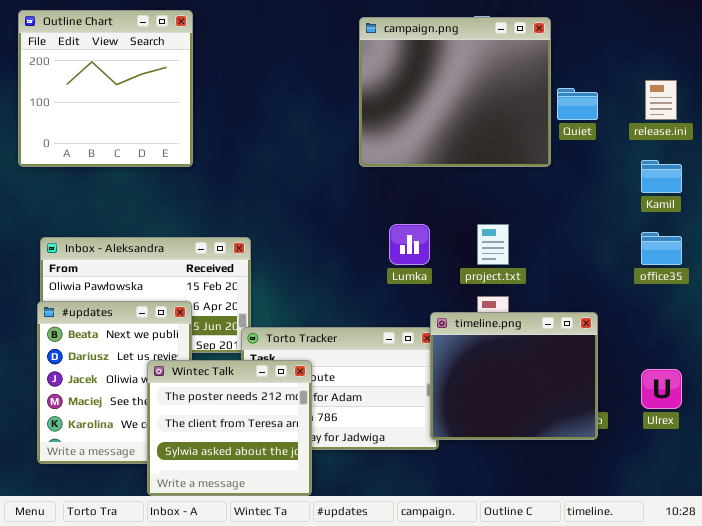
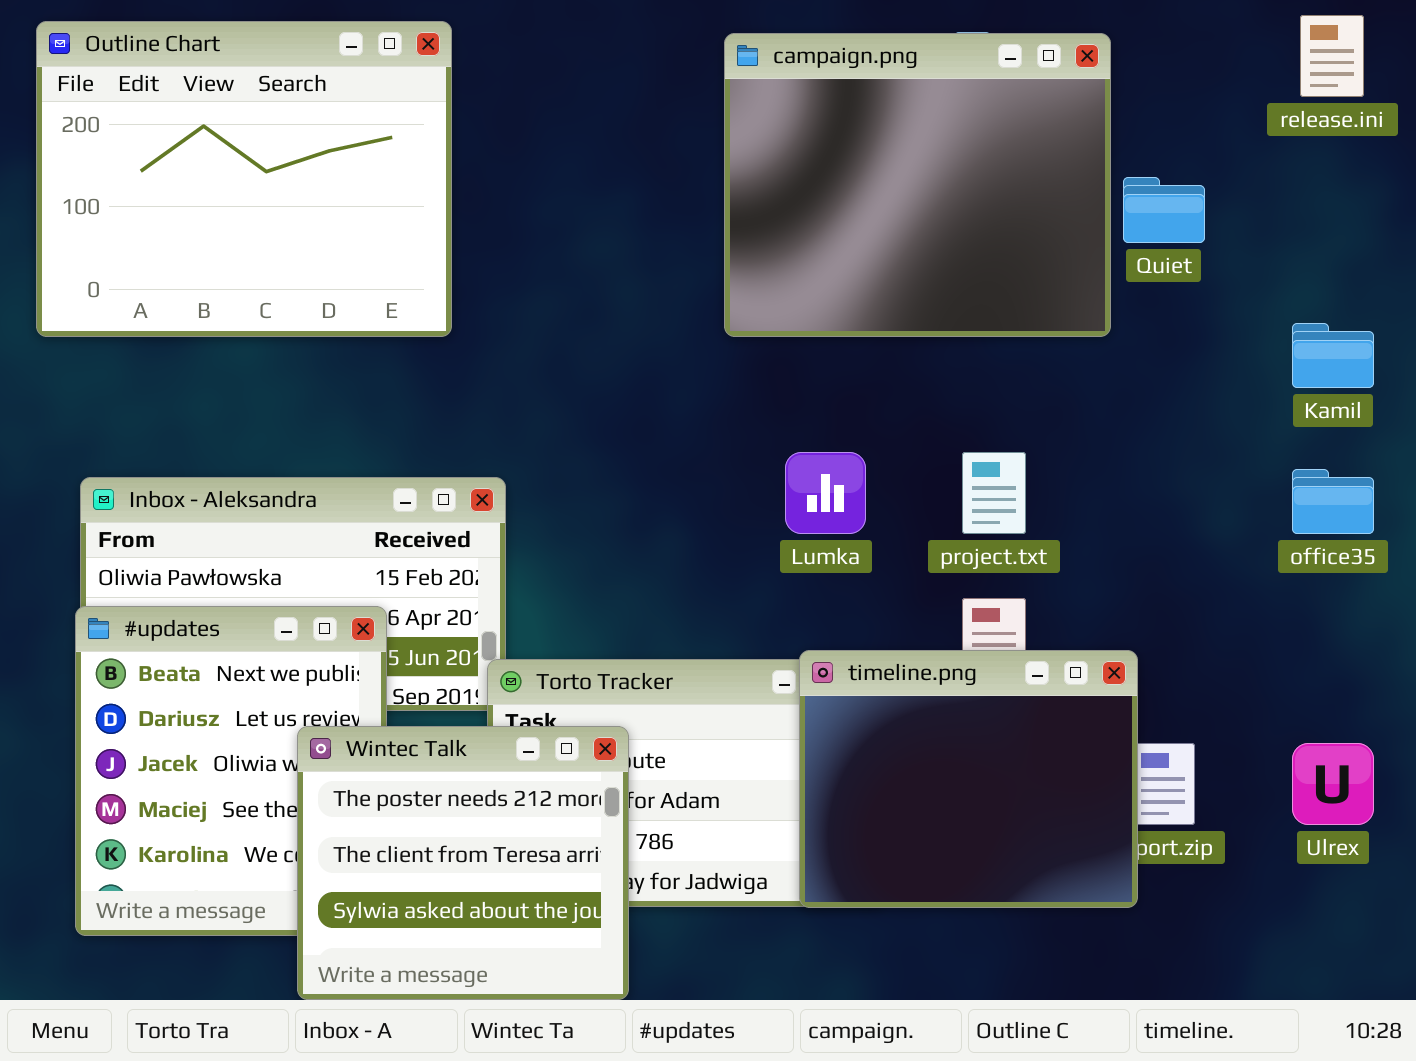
Outline Chart: [18,10,193,167] -> [36,21,452,337], resized
release.ini: [645,80,677,120] -> [1300,15,1364,97], moved
timeline.png: [430,312,598,440] -> [799,650,1138,908], moved

